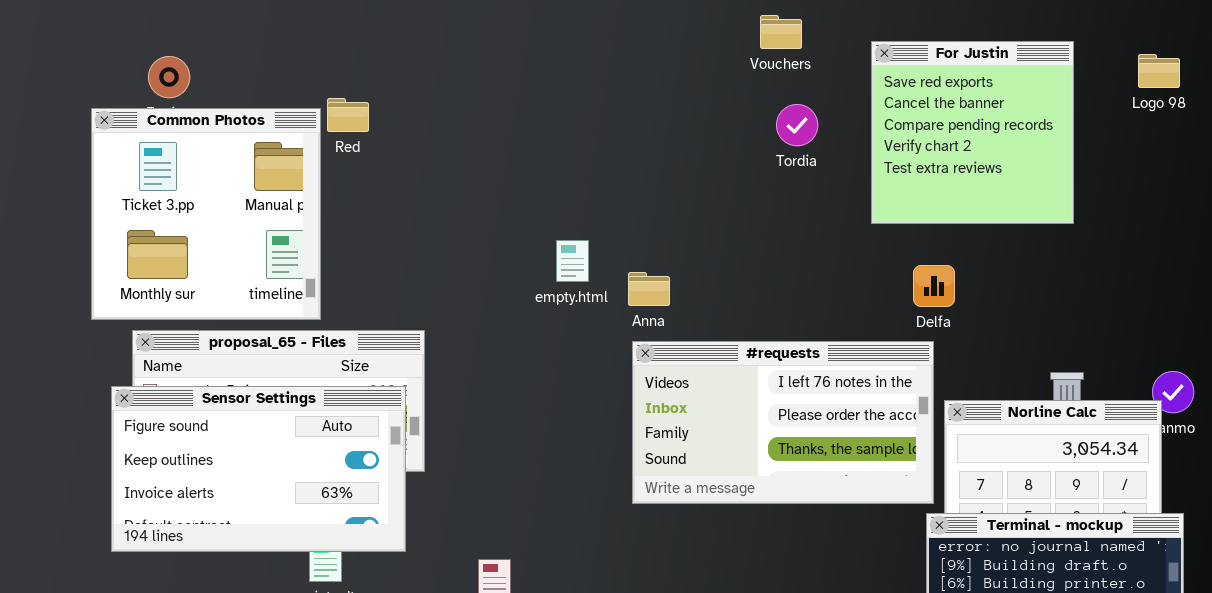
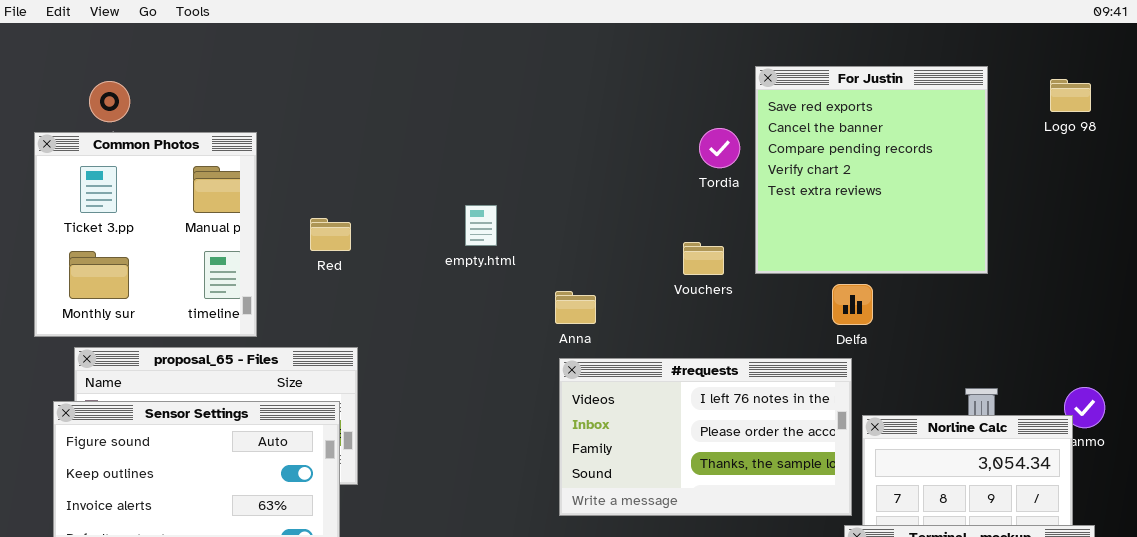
Vouchers: [760,15,802,49] -> [683,242,724,275], moved
For Justin: [871,41,1074,224] -> [755,66,988,274], resized
Red: [327,98,369,132] -> [310,218,351,251], moved
empty.html: [556,240,589,282] -> [465,205,497,246], moved

